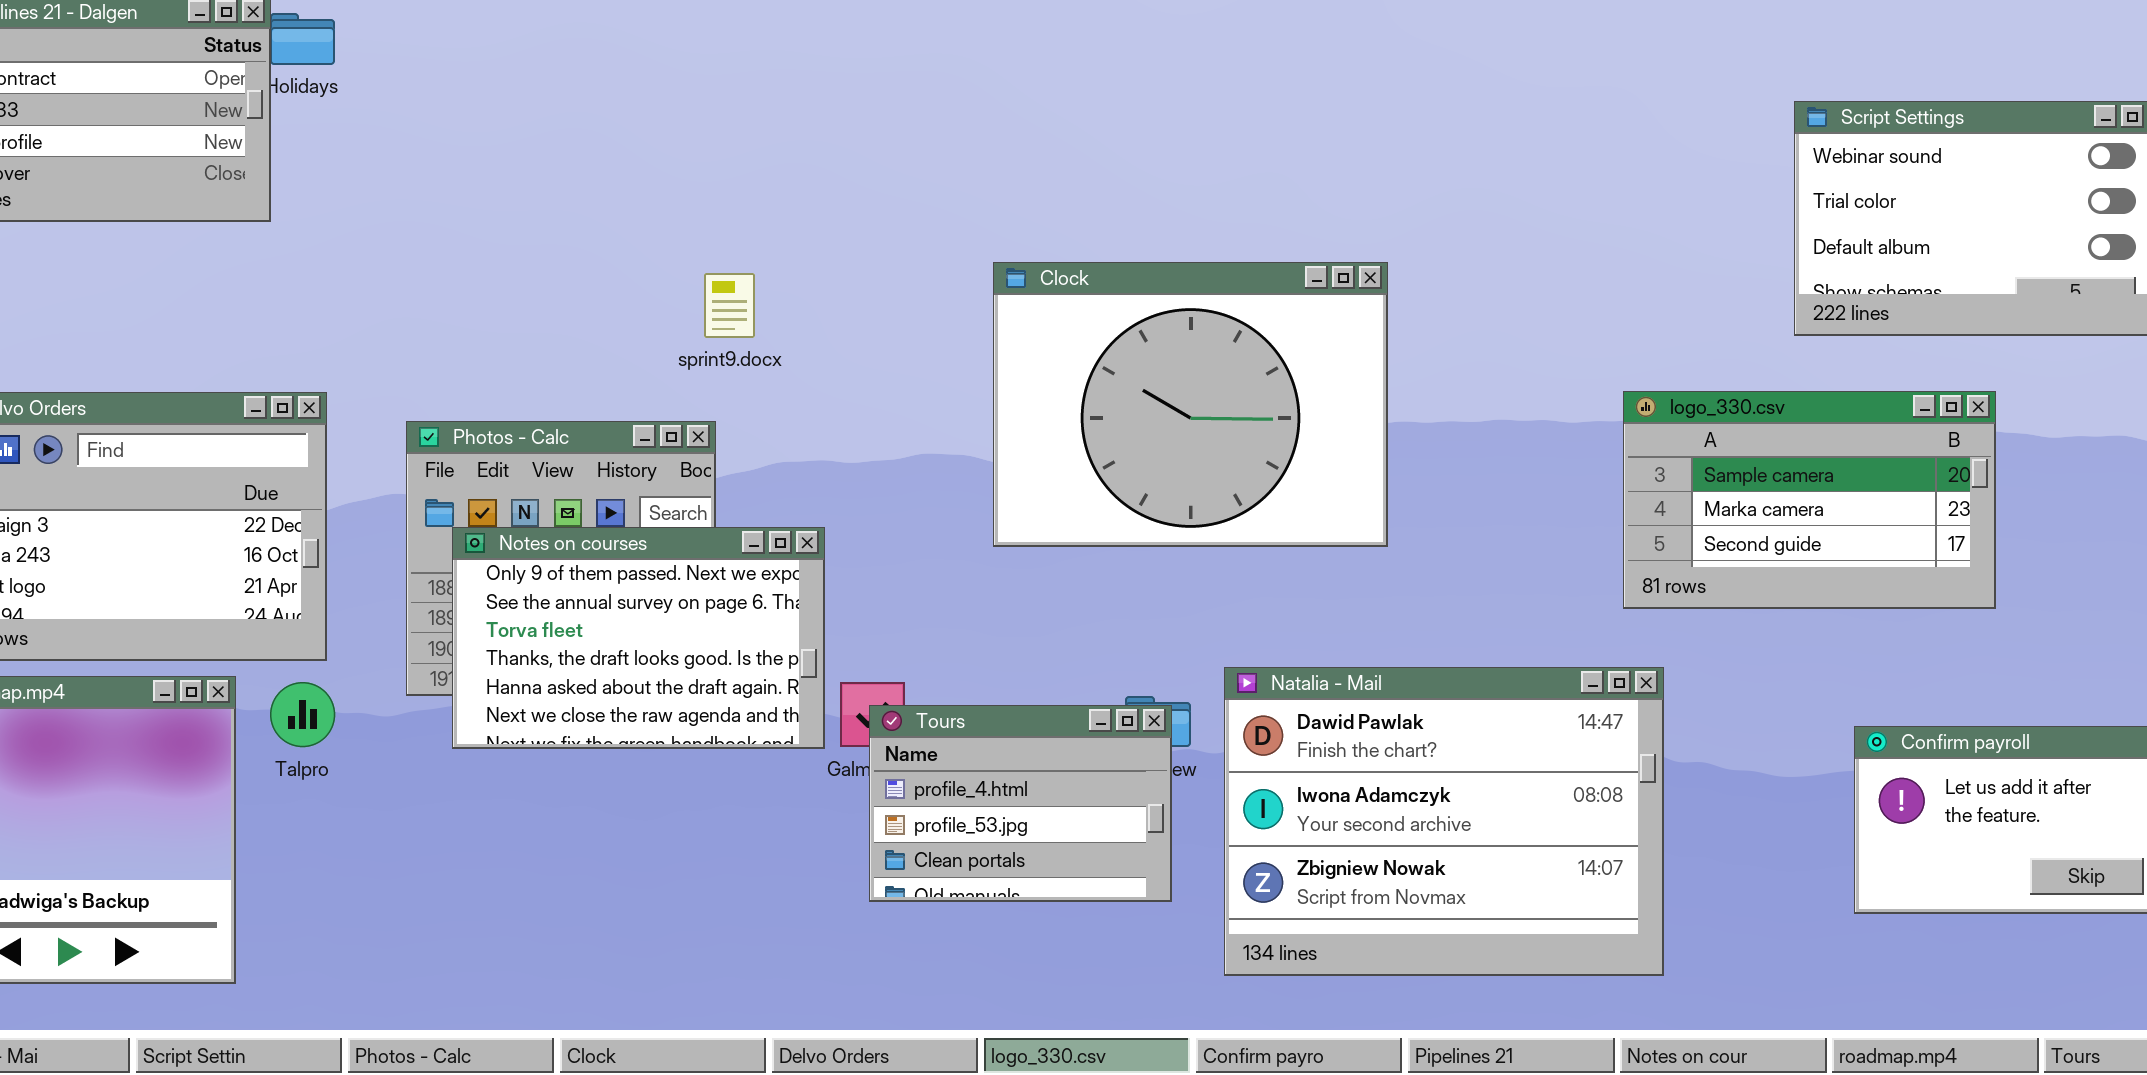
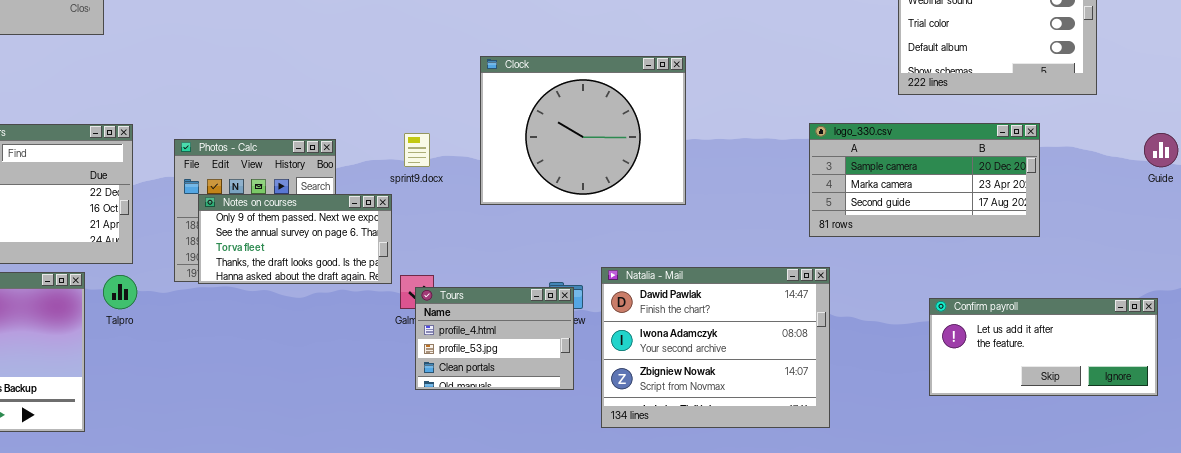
sprint9.docx: [704,273,755,338] -> [404,133,430,167], moved
logo_330.csv: [1623,391,1996,609] -> [809,123,1040,237], resized
Notes on courses: [452,527,825,749] -> [198,194,392,284], resized

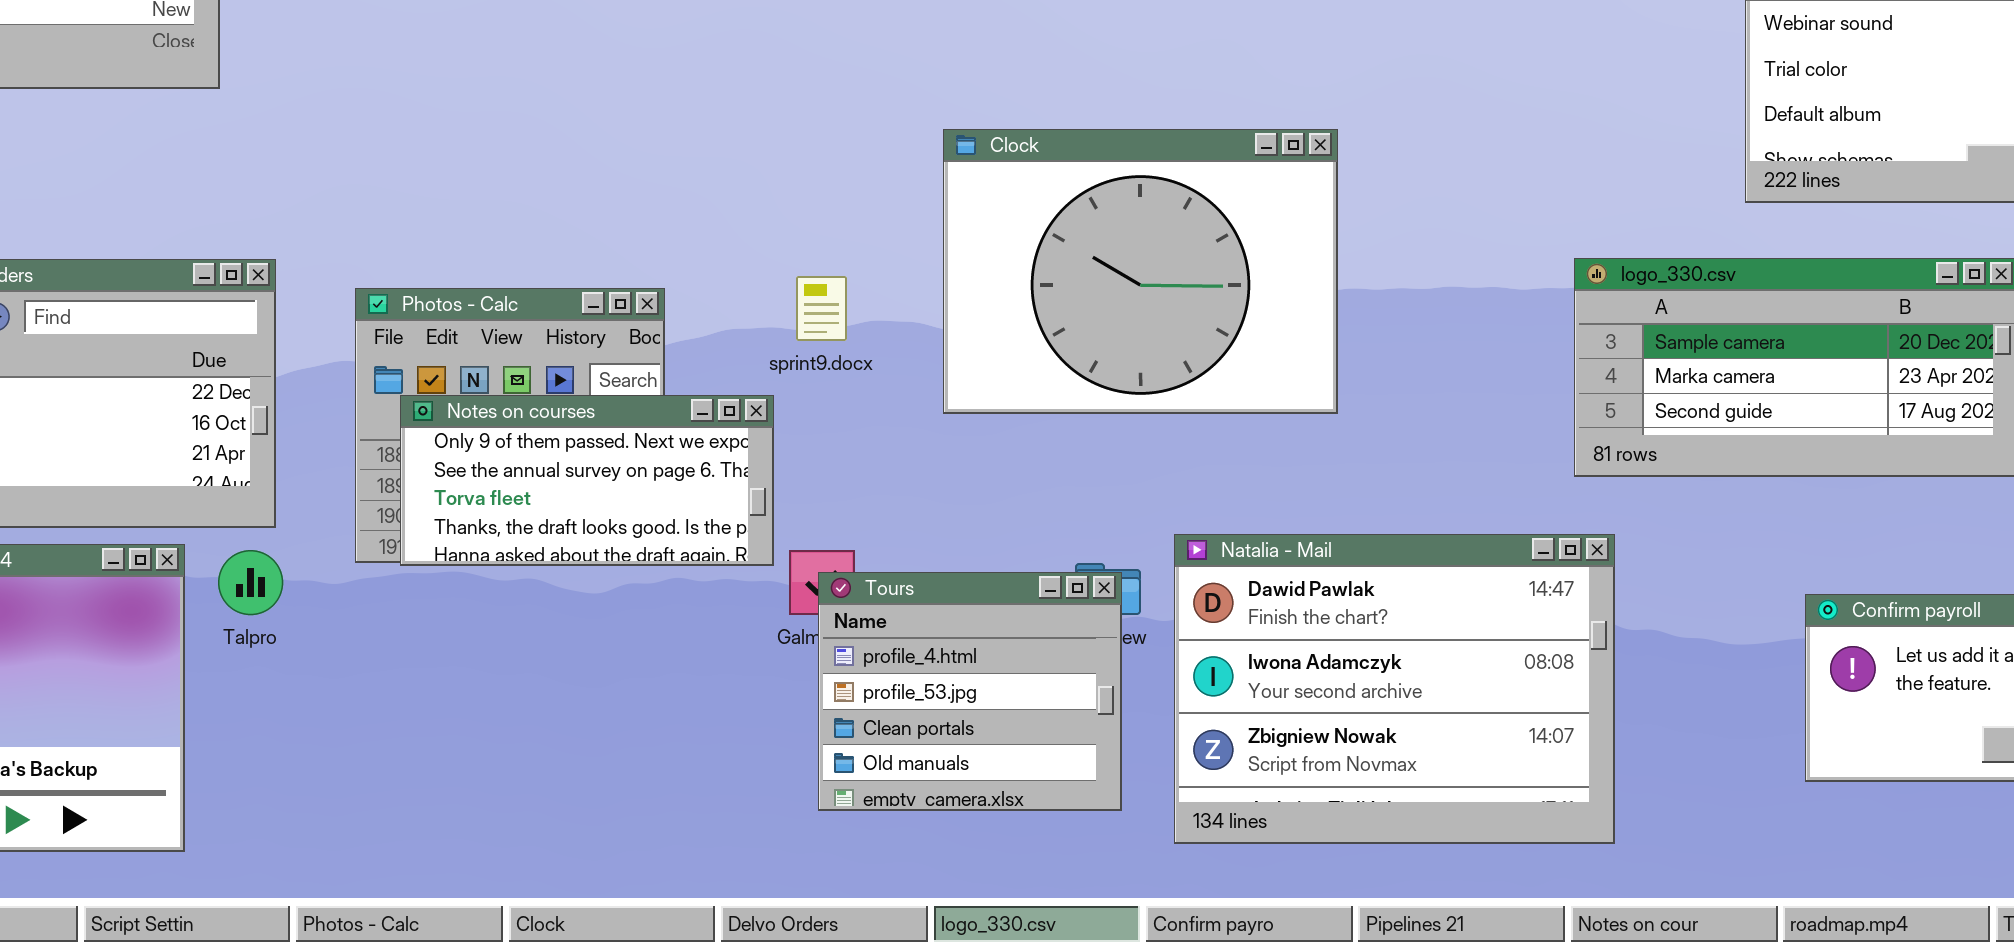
Tours: [415,287,574,390] -> [818,572,1122,811], resized

